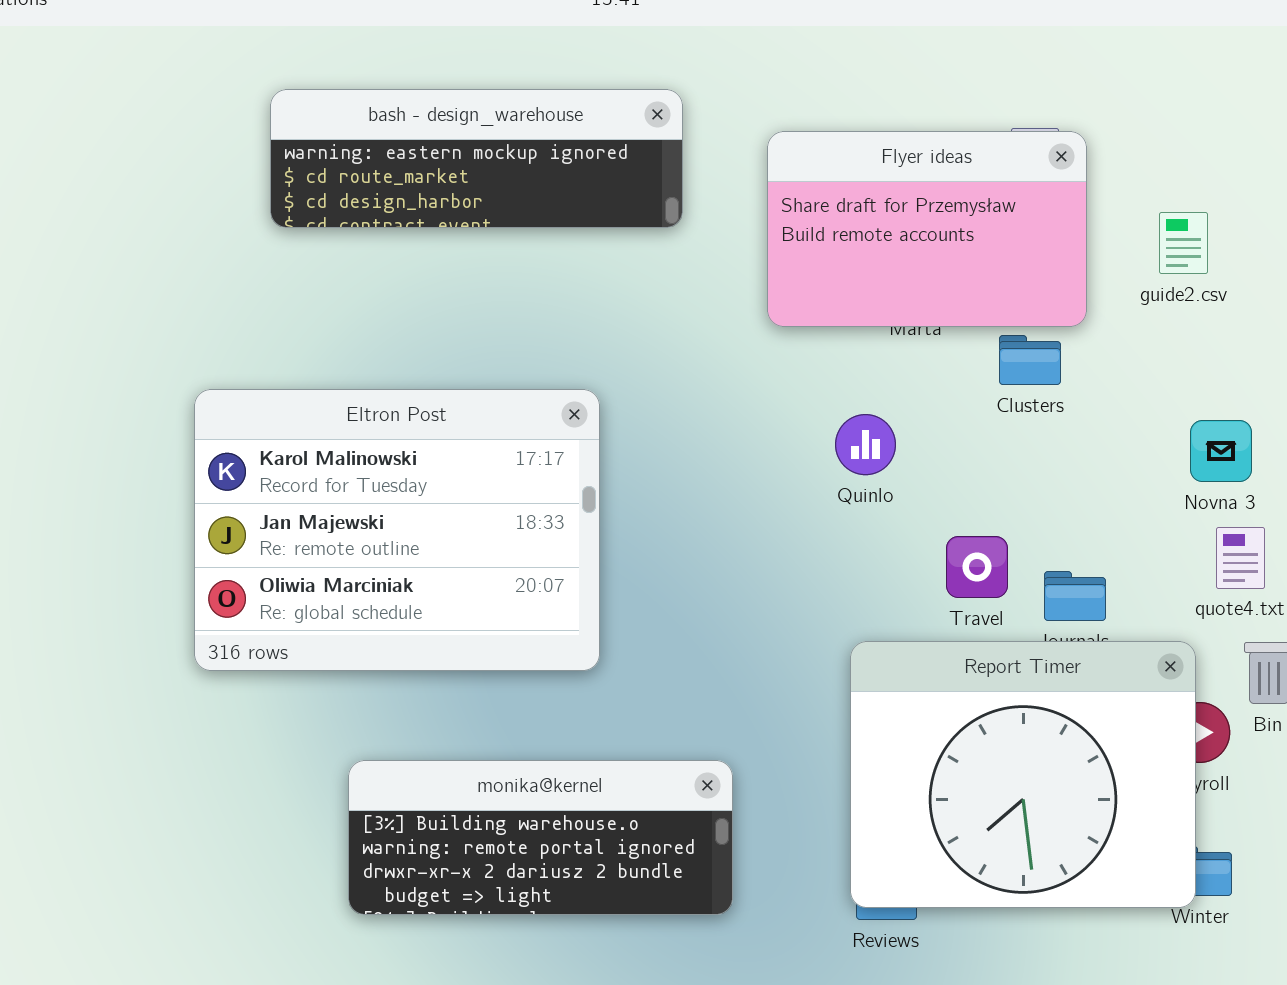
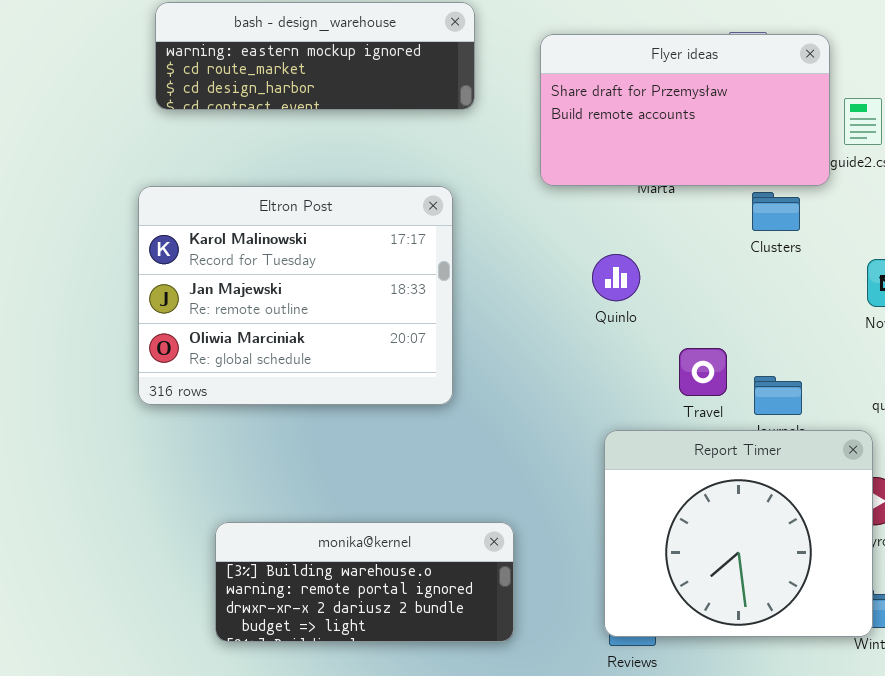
Flyer ideas: [767,131,1087,327] -> [540,34,830,186], resized
Clusters: [999,335,1061,385] -> [752,192,800,231], moved
Eltron Post: [194,389,600,671] -> [138,186,453,405], moved

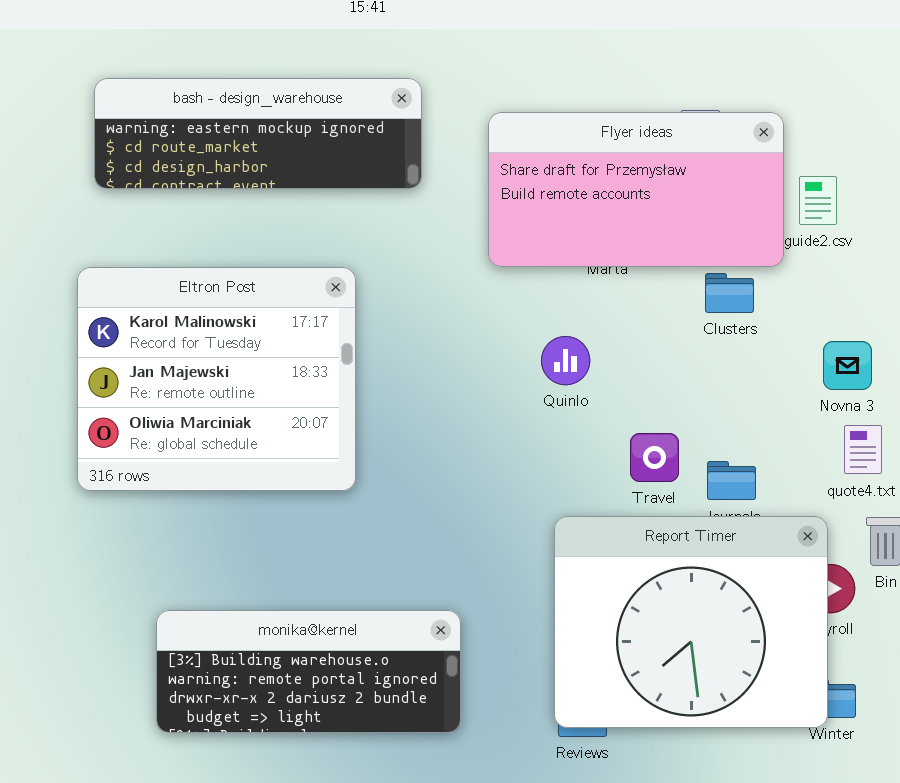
Eltron Post: [138,186,453,405] -> [77,267,356,491], resized

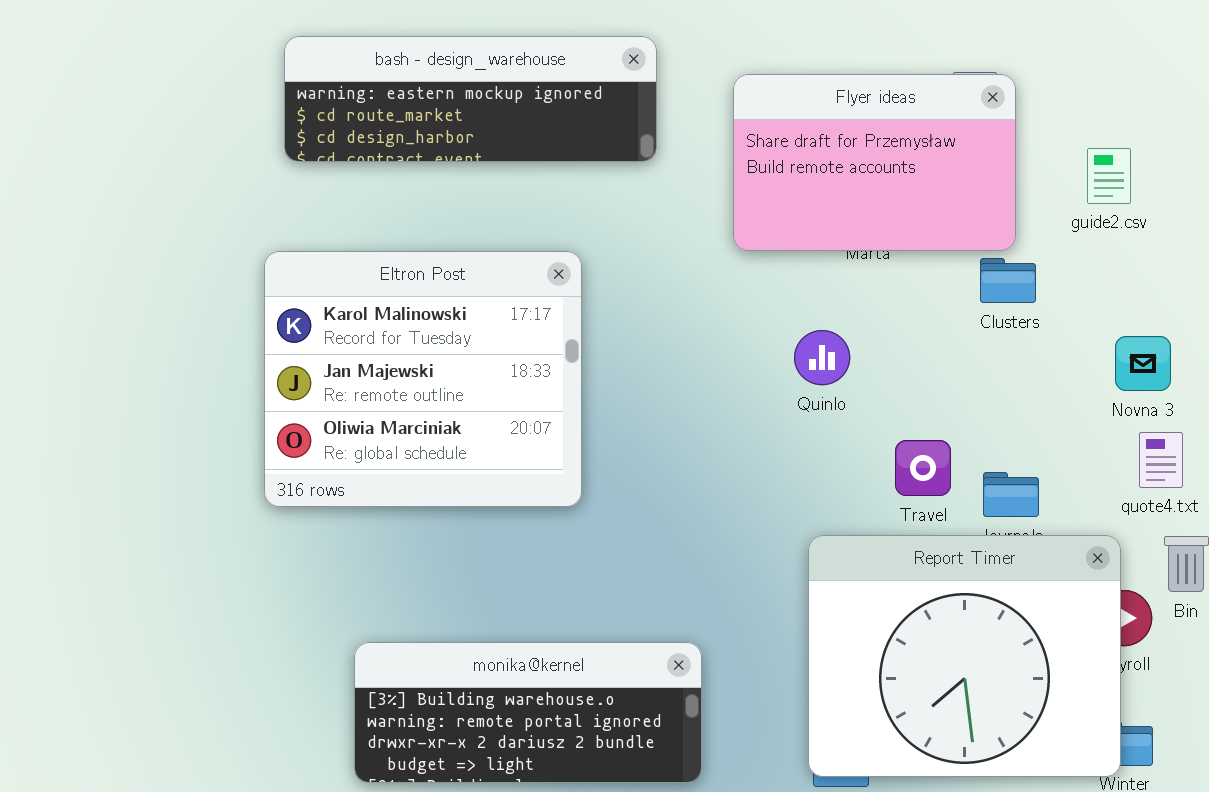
Flyer ideas: [488,112,784,267] -> [733,74,1016,251], resized

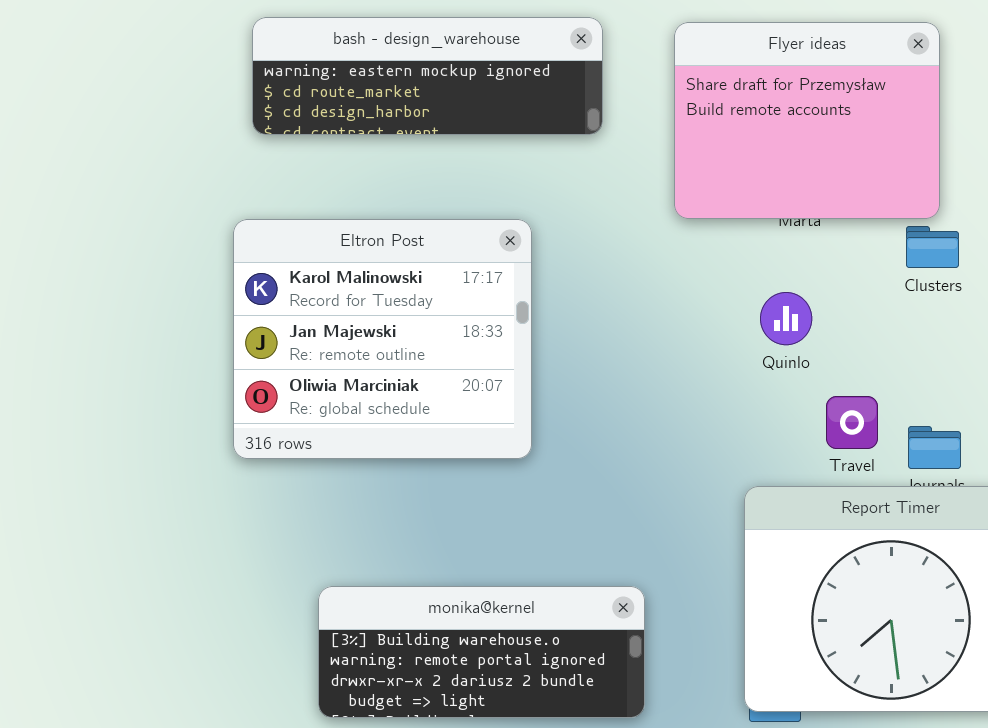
Flyer ideas: [733,74,1016,251] -> [674,22,940,219], resized
Quinlo: [794,330,850,385] -> [760,292,812,345], moved

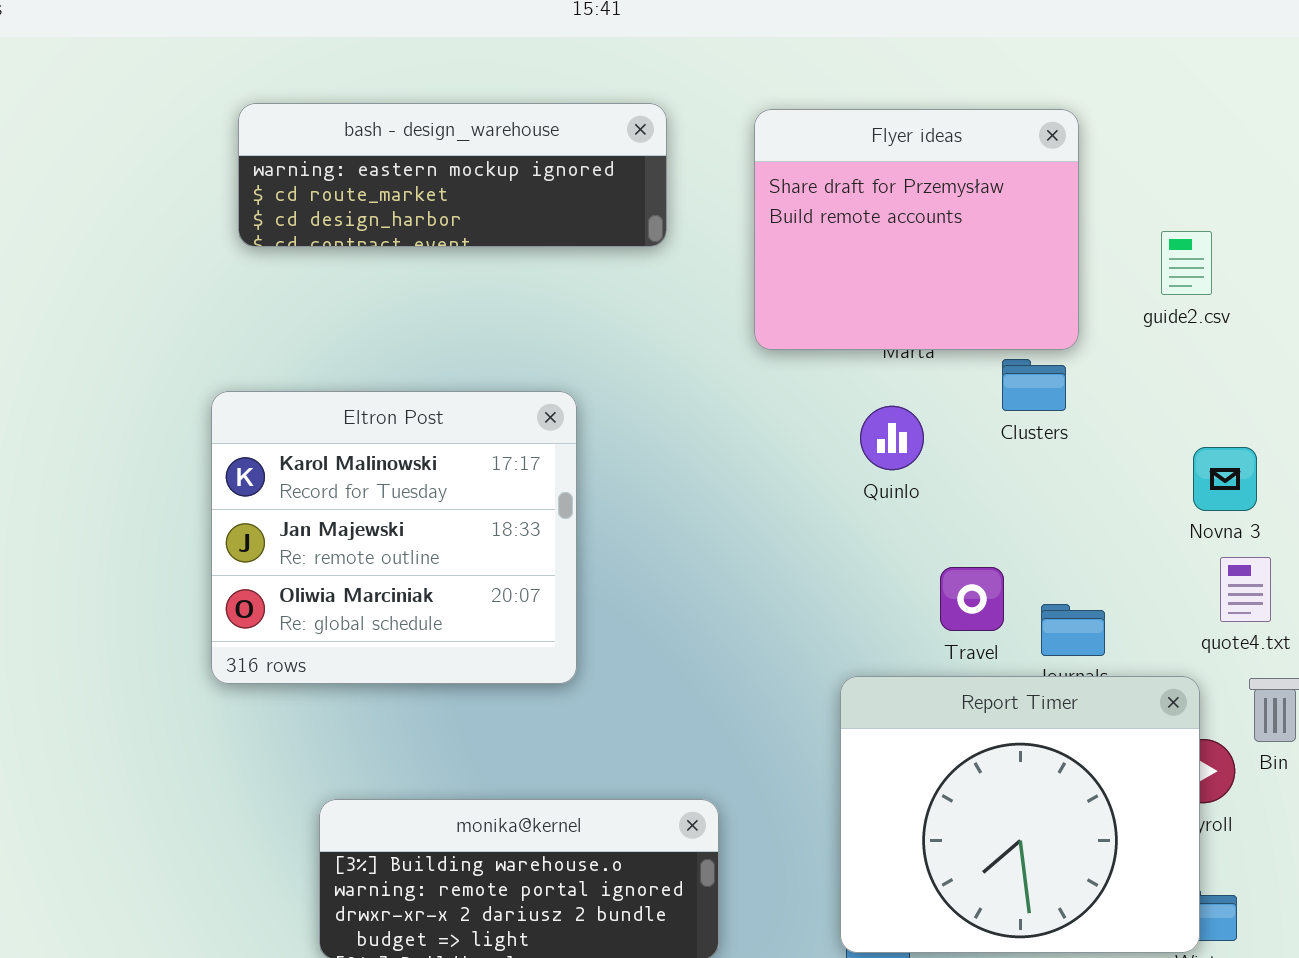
Eltron Post: [233,219,532,459] -> [211,391,577,684], moved
Clusters: [906,226,959,268] -> [1002,359,1066,411], moved
Quinlo: [760,292,812,345] -> [860,406,924,470], moved

